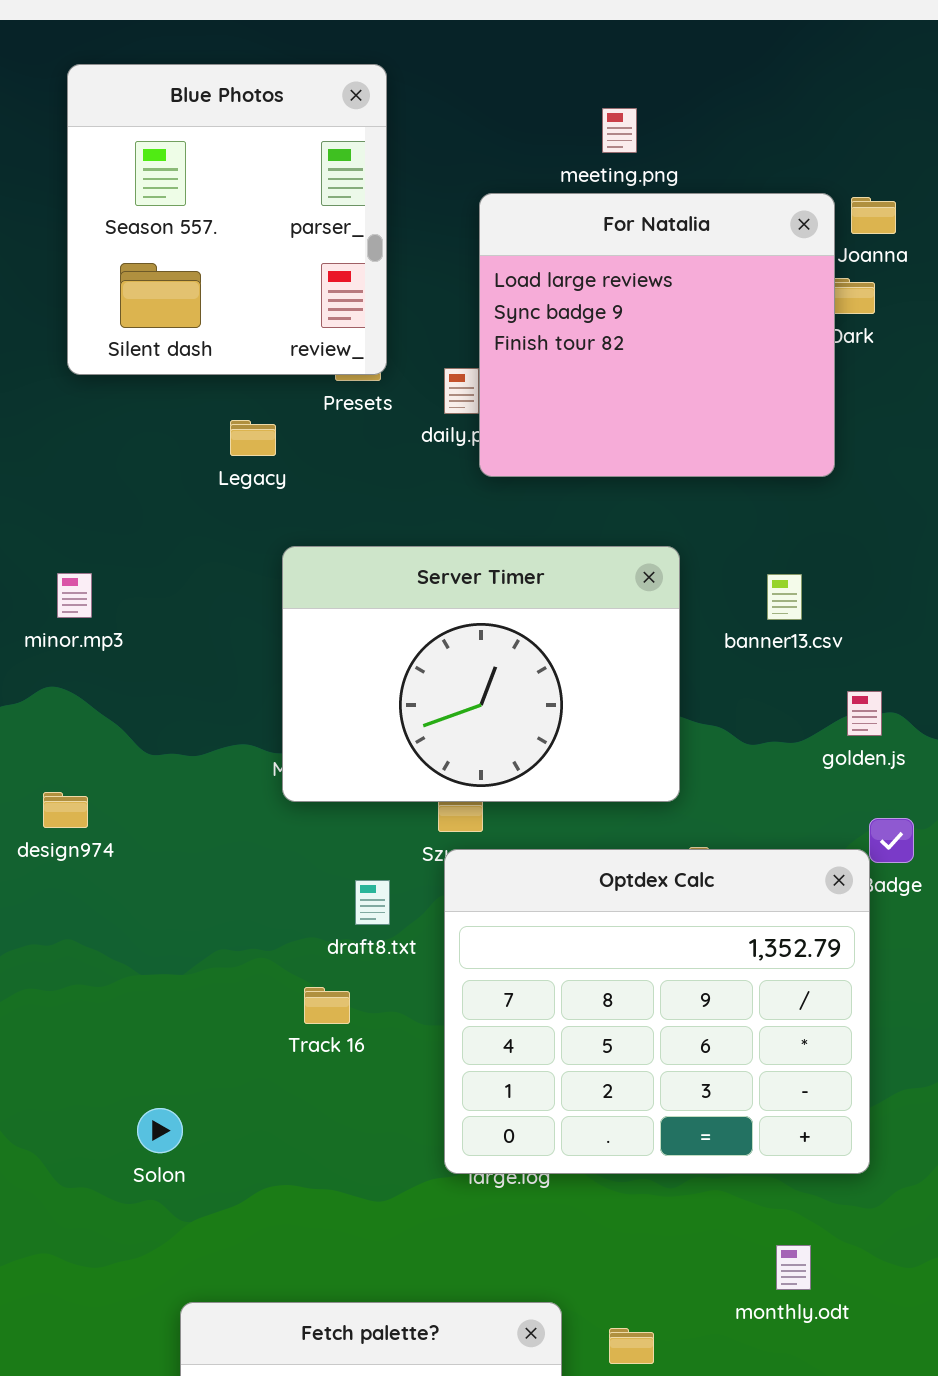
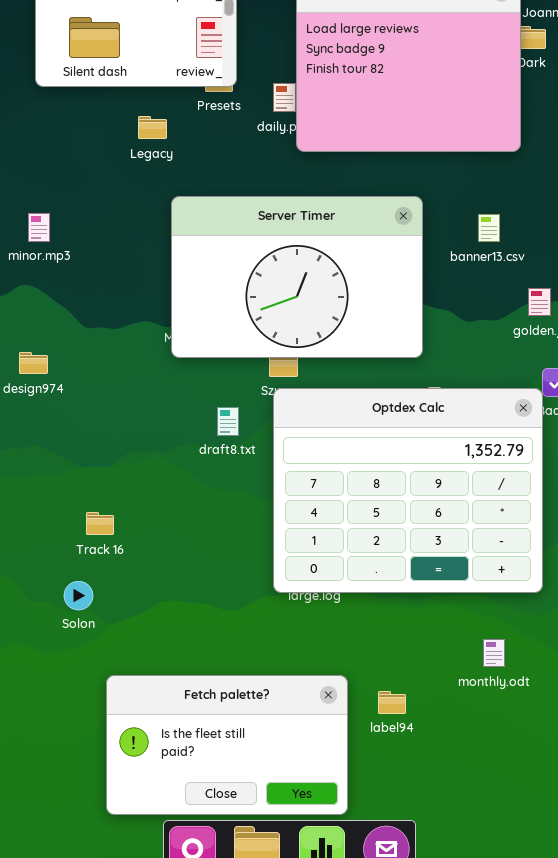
Track 16: [304,987,350,1024] -> [86,512,114,535], moved
Solon: [137,1108,183,1153] -> [64,581,93,610], moved

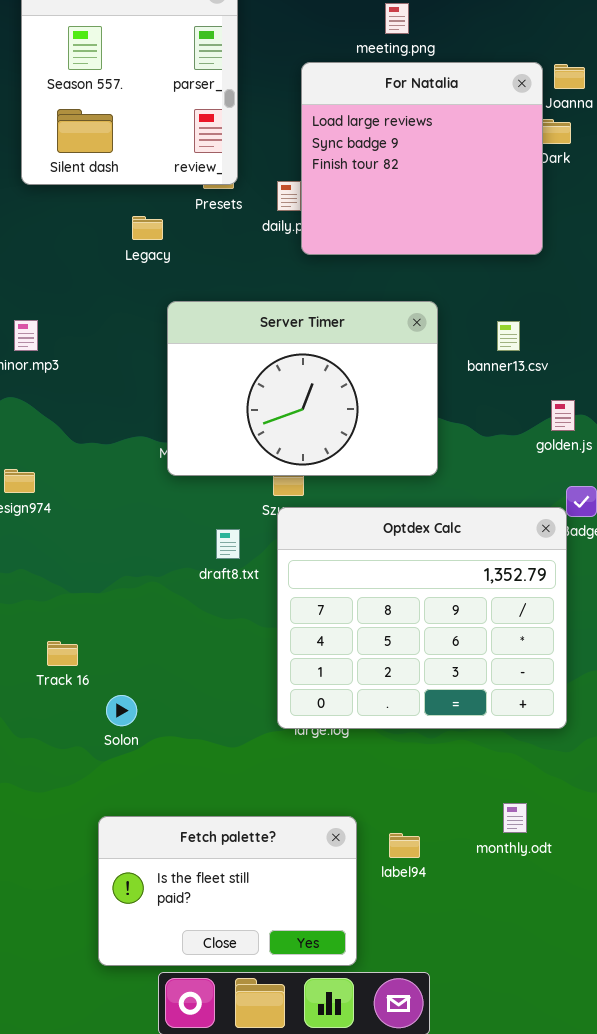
Track 16: [86,512,114,535] -> [47,641,78,666], moved
Solon: [64,581,93,610] -> [106,695,137,726], moved
monthly.odt: [483,639,505,667] -> [503,803,527,833], moved

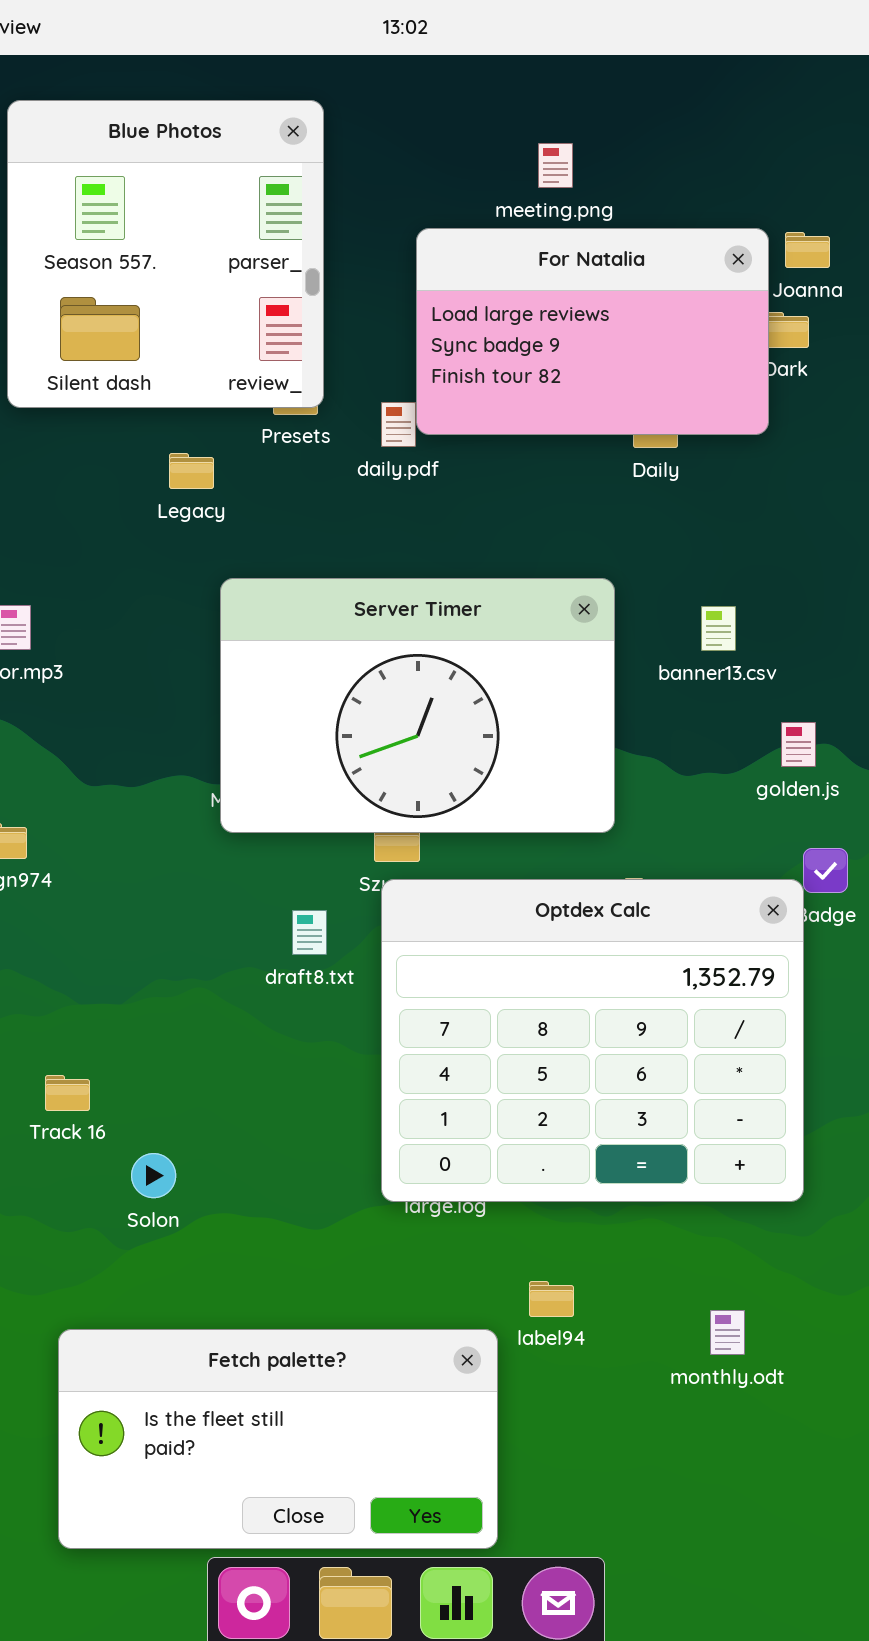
For Natalia: [301,62,543,255] -> [416,228,769,435], resized
Fetch palette?: [98,816,357,966] -> [58,1329,498,1549], resized
label94: [389,833,420,858] -> [529,1281,574,1317], moved

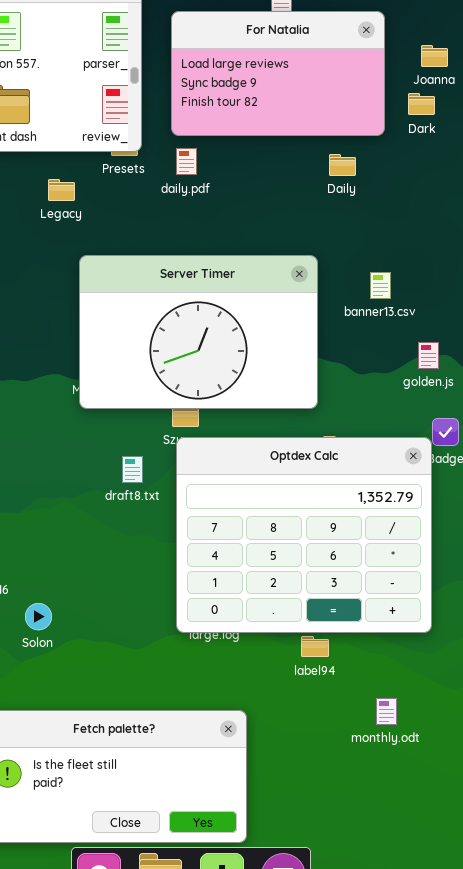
For Natalia: [416,228,769,435] -> [171,11,385,136], moved
label94: [529,1281,574,1317] -> [301,636,329,657], moved

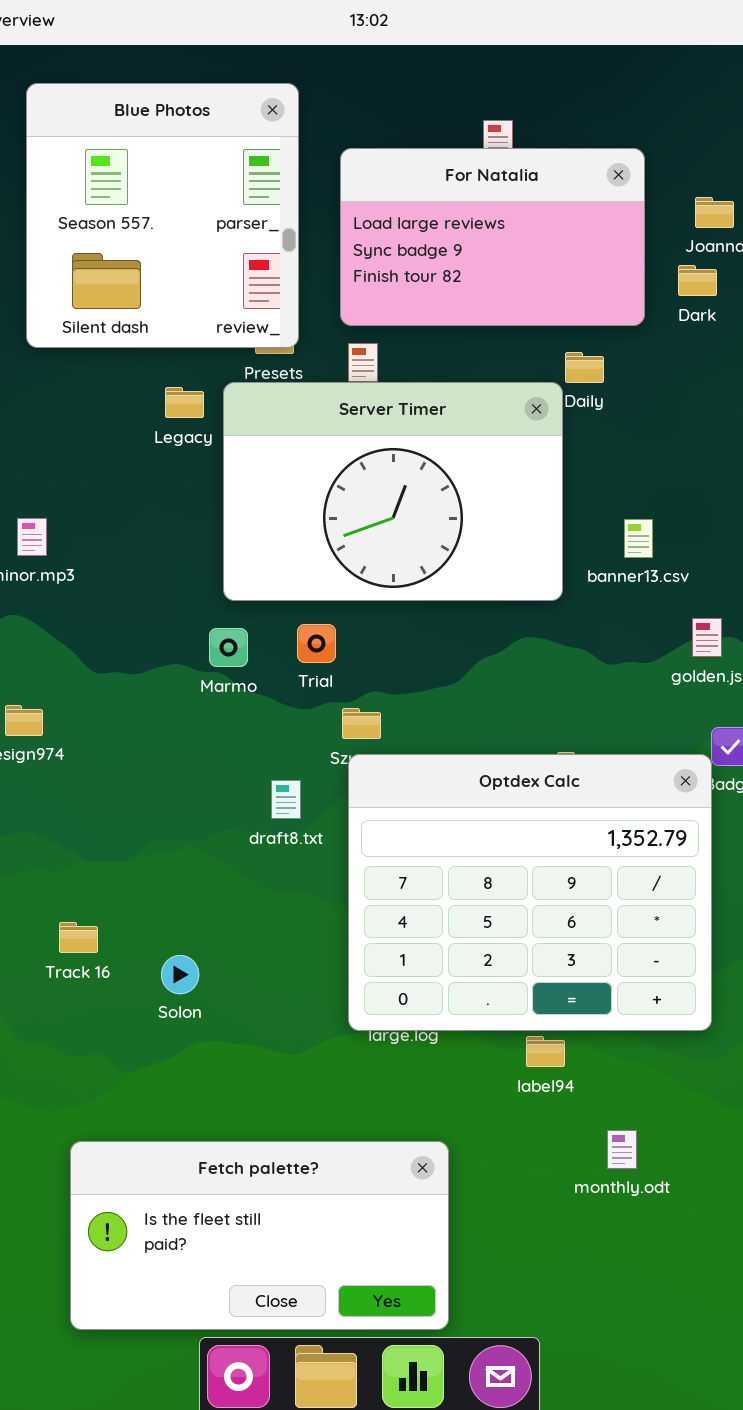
Server Timer: [79,255,318,409] -> [223,382,563,601], moved
Solon: [25,603,52,630] -> [161,955,199,994], moved
monthly.odt: [376,698,397,725] -> [607,1130,637,1169], moved

